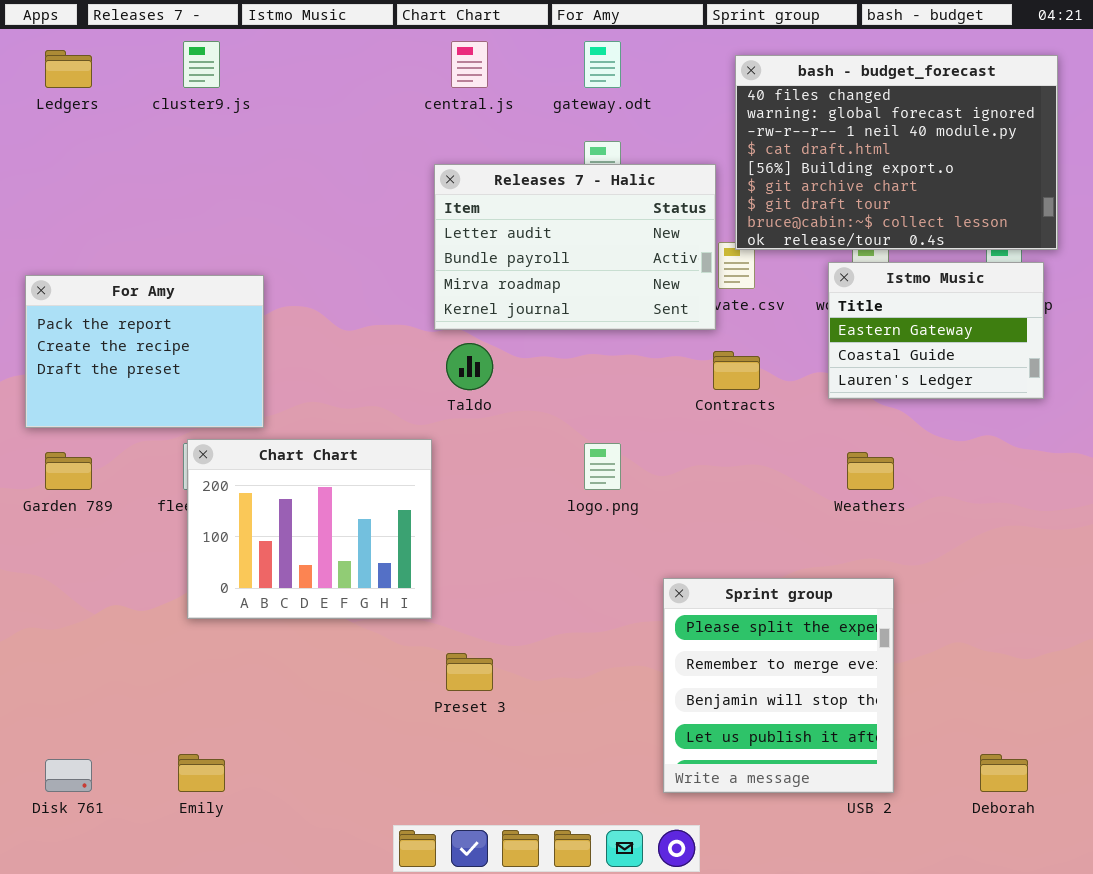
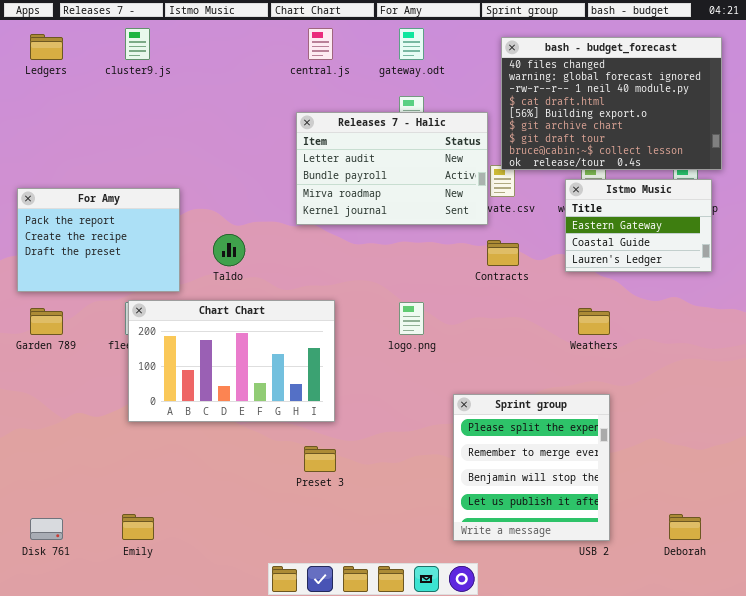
Taldo: [446,343,493,390] -> [213,234,245,266], moved
Chart Chart: [187,439,432,619] -> [128,300,335,422], resized

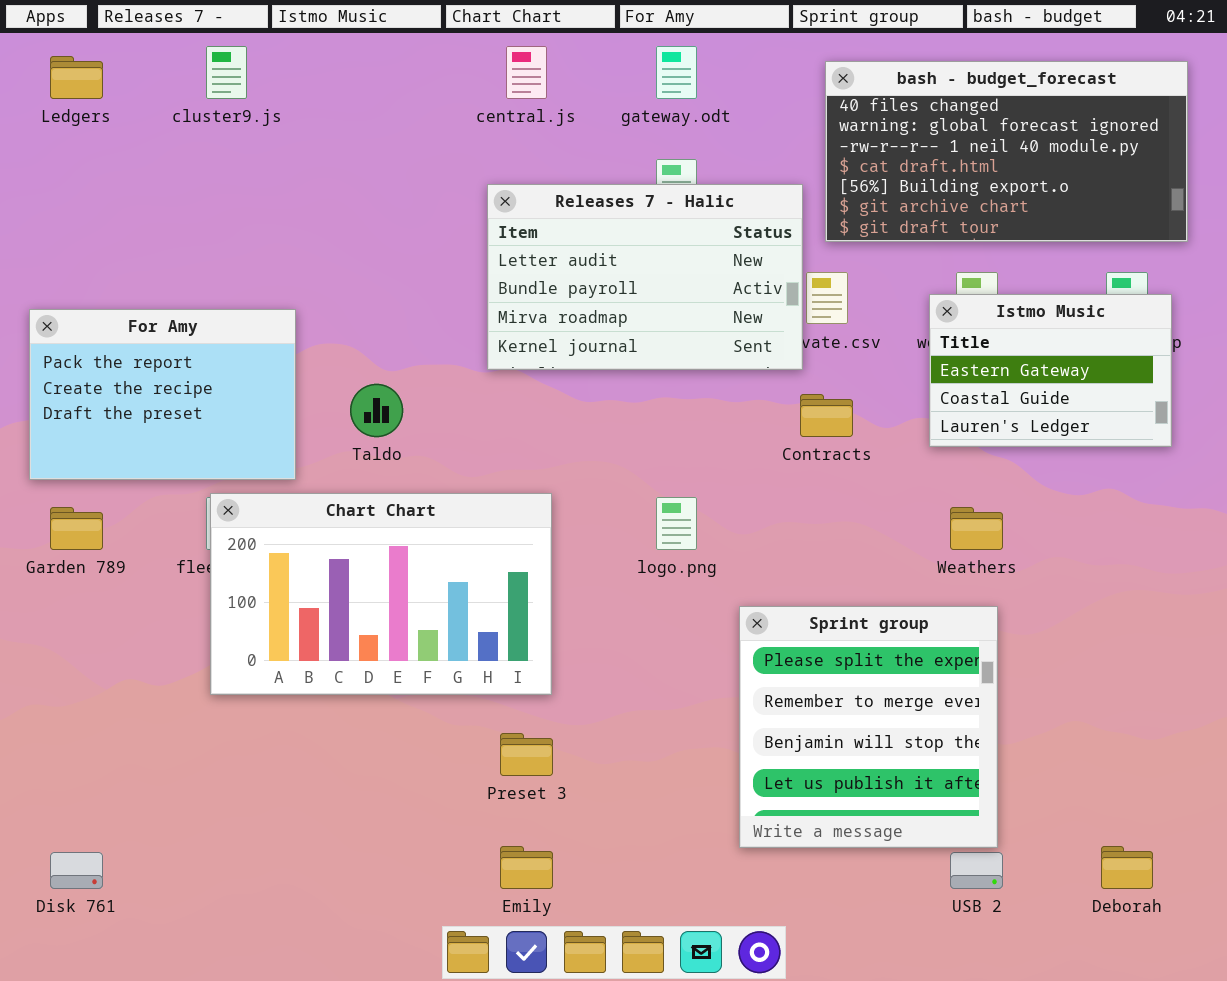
bash - budget_forecast: [501,37,722,170] -> [825,61,1188,242], resized
Sprint group: [453,394,610,541] -> [739,606,998,848], moved
Emily: [122,514,154,540] -> [500,846,553,889], moved

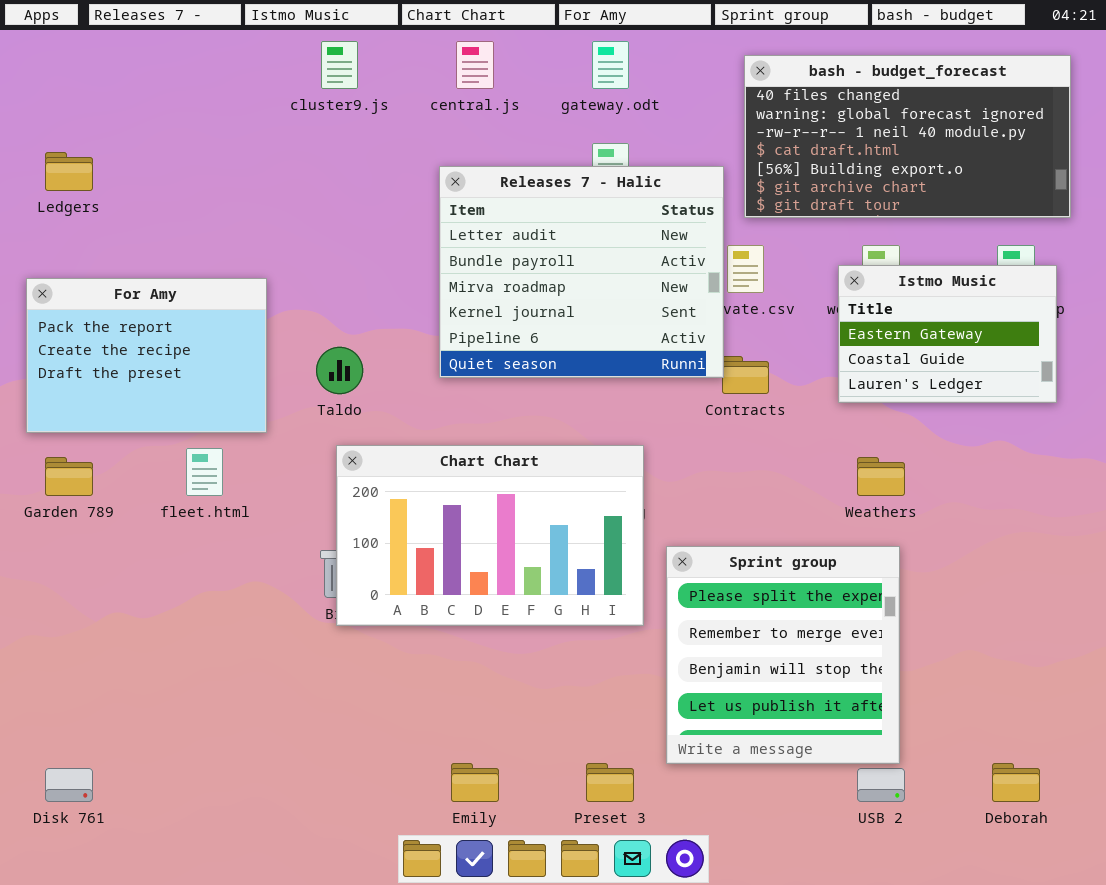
cluster9.js: [206,46,247,99] -> [321,41,358,89], moved
Ledgers: [50,56,103,99] -> [45,152,93,191], moved
Releases 7 - Halic: [487,184,803,370] -> [439,166,724,378], resized
Chart Chart: [210,493,552,695] -> [336,445,644,626], moved
Preset 3: [500,733,553,776] -> [586,763,634,802], moved

